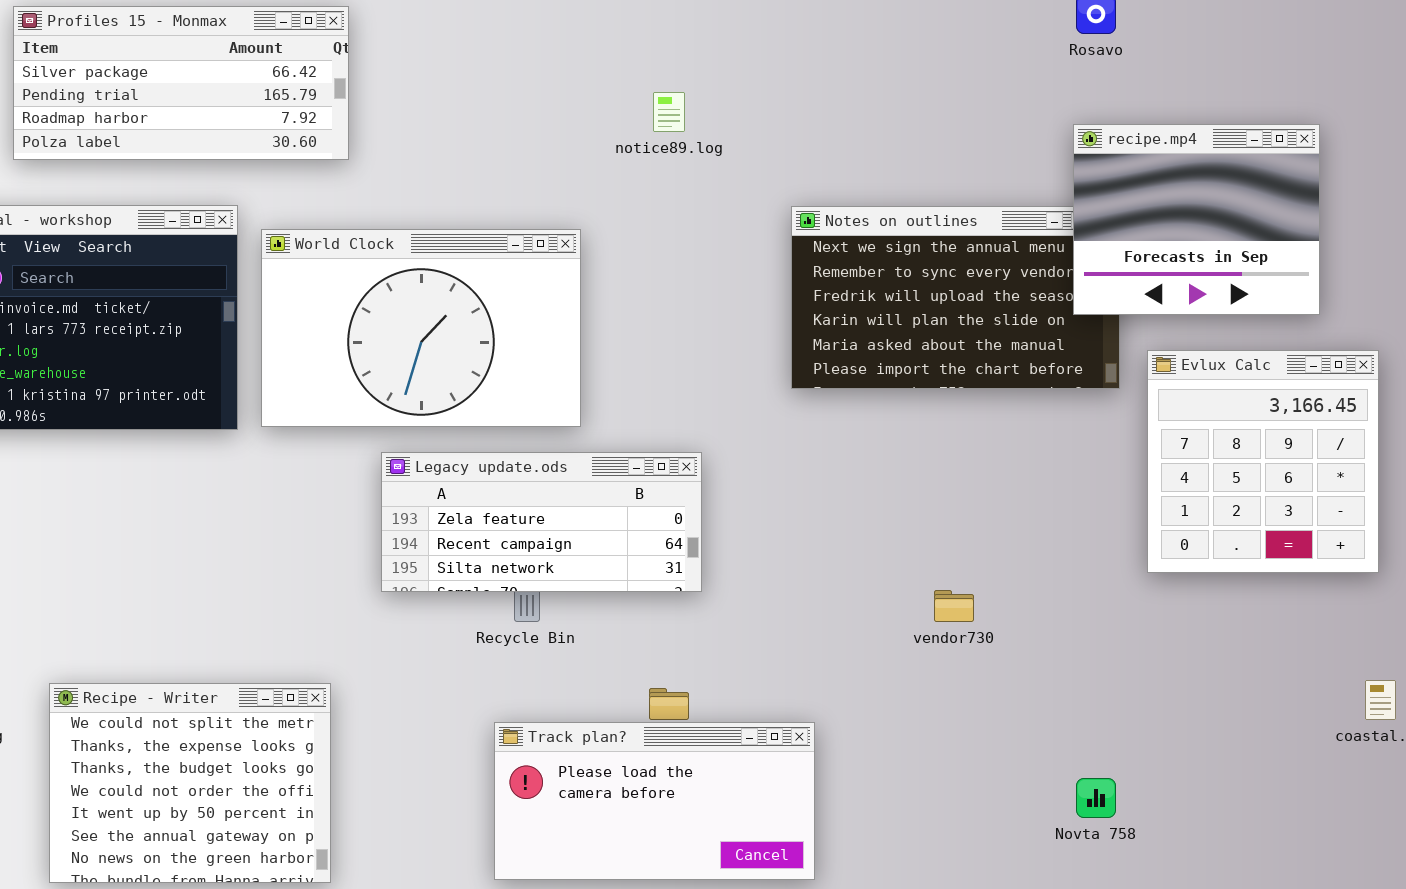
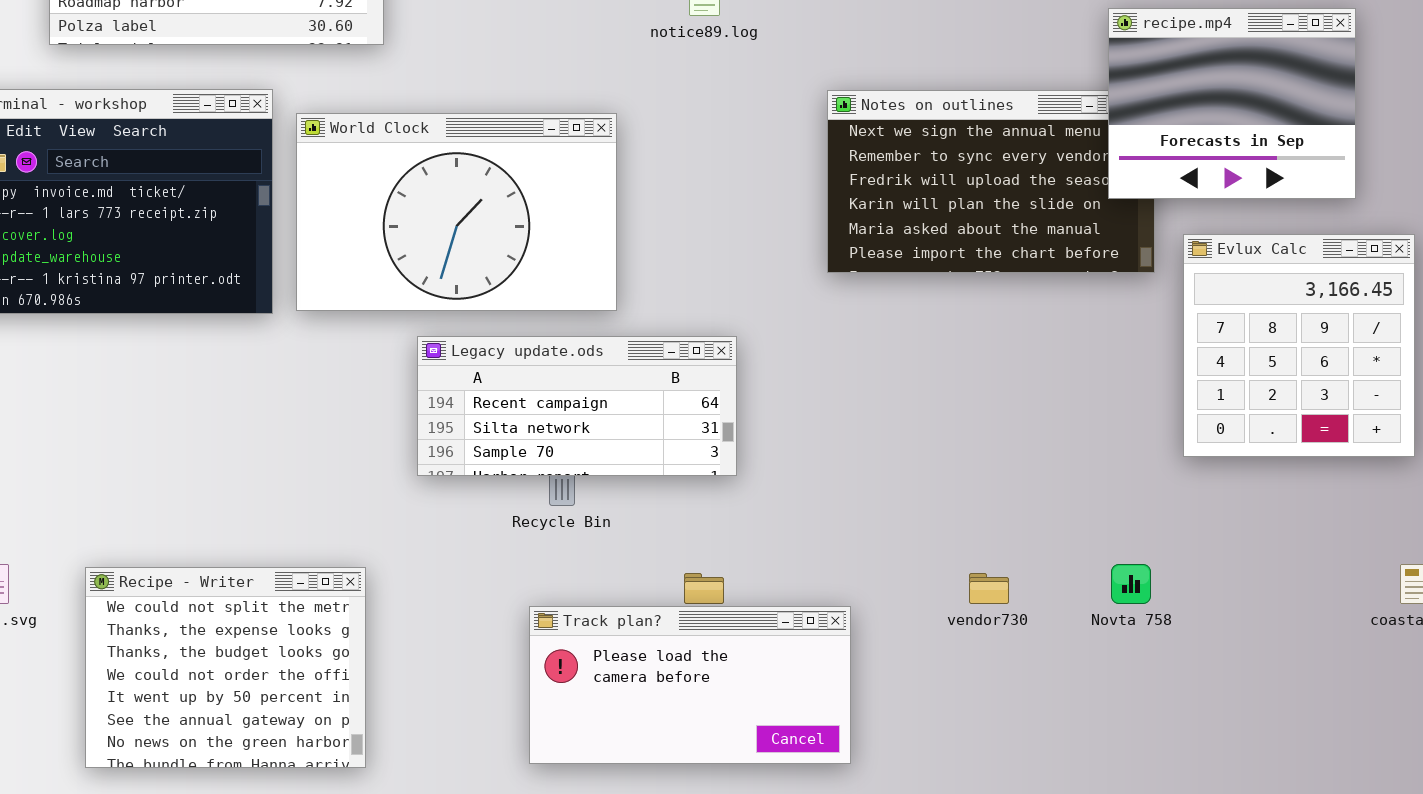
Legacy update.ods: [381,452,702,592] -> [417,336,737,476], scrolled down 1 row
vendor730: [934,590,974,622] -> [969,573,1009,604], moved
Novta 758: [1076,778,1116,818] -> [1111,564,1151,604], moved

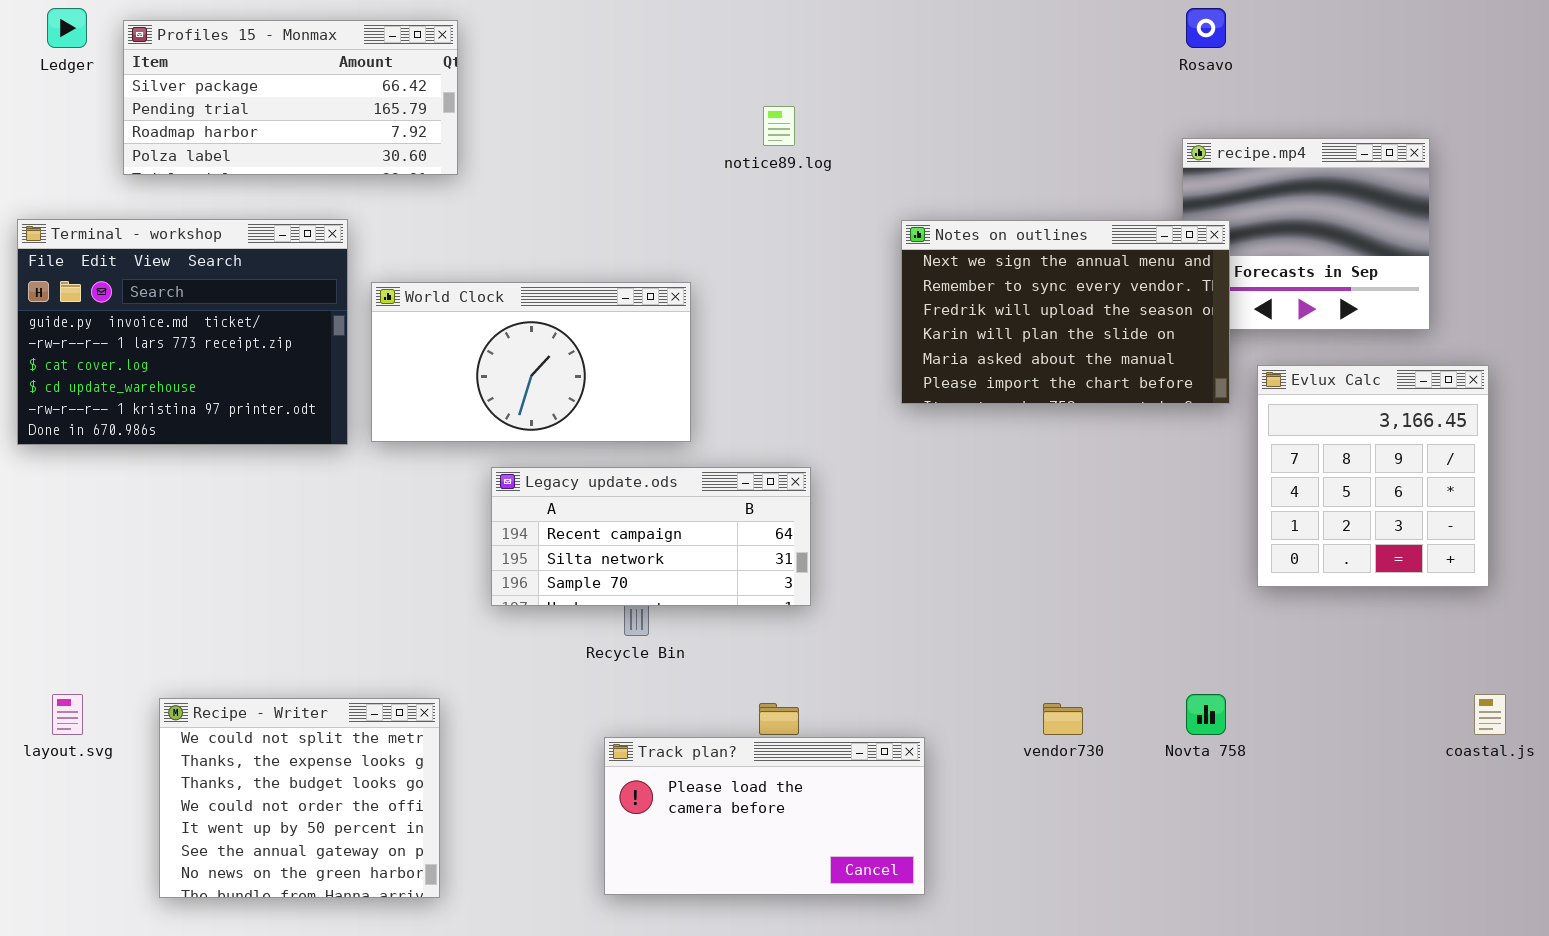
Notes on outlines: [827,90,1155,273] -> [901,220,1230,404], raised
World Clock: [296,113,617,311] -> [371,282,691,442], resized

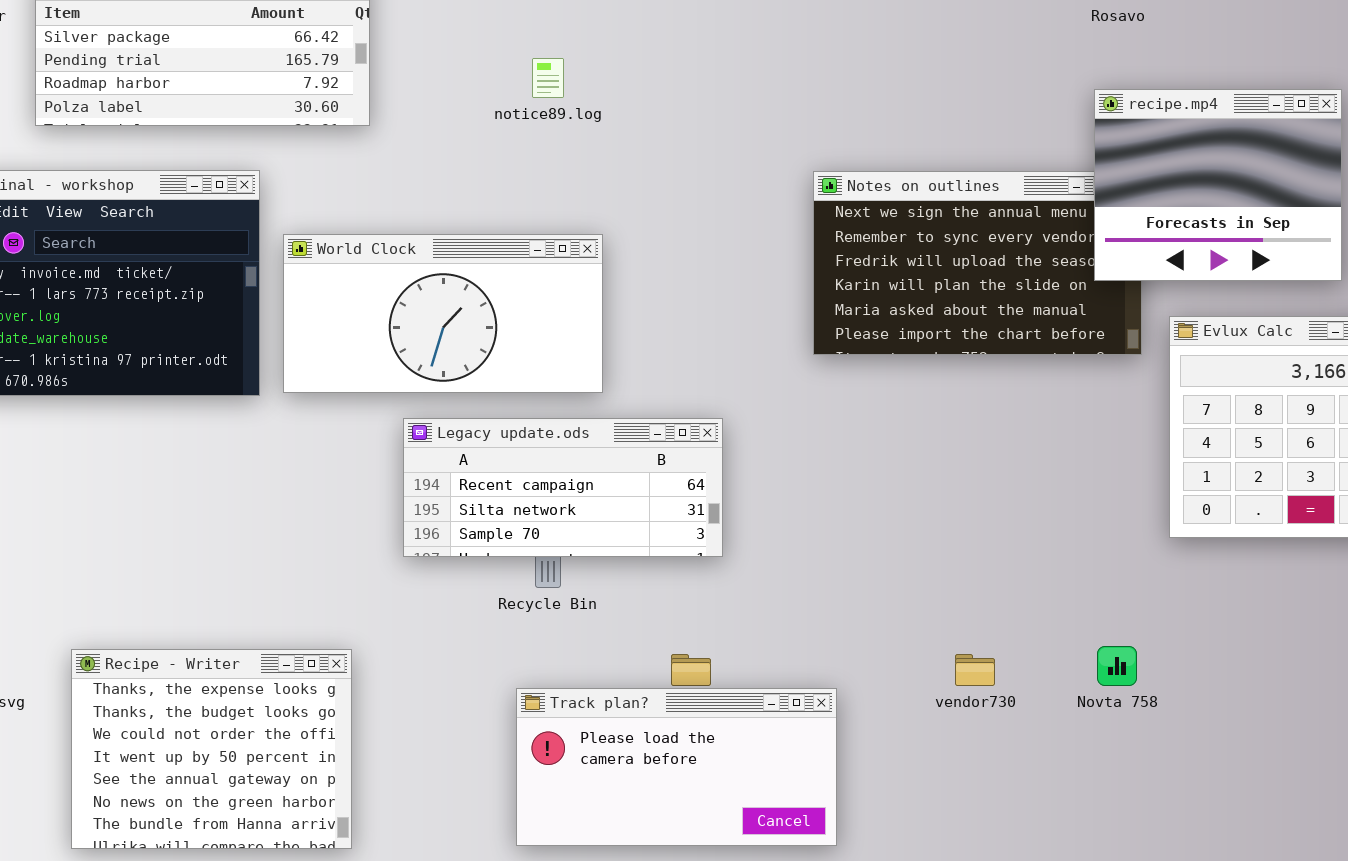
notice89.log: [763,106,795,146] -> [532,58,564,98], moved
recipe.mp4: [1182,138,1430,330] -> [1094,89,1342,281], raised
Recipe - Writer: [159,698,440,898] -> [71,649,352,849], scrolled down 1 row

